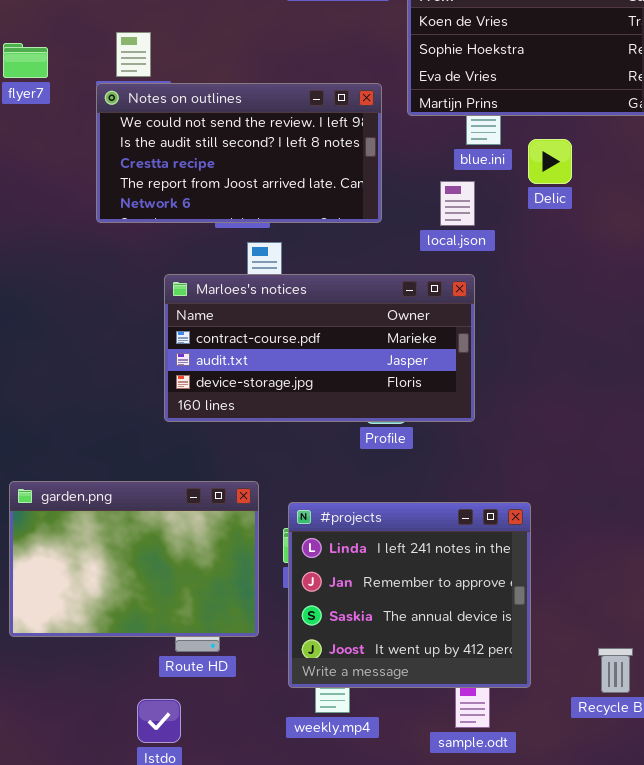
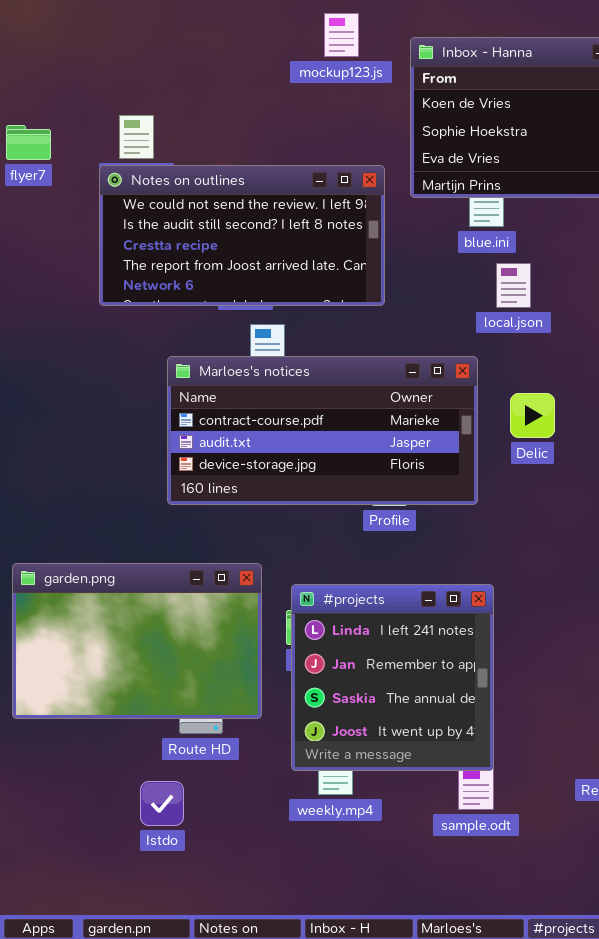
Delic: [528,139,572,184] -> [510,393,555,438], moved
local.json: [440,181,475,226] -> [496,263,531,308], moved
#projects: [288,502,531,688] -> [291,584,494,771], resized

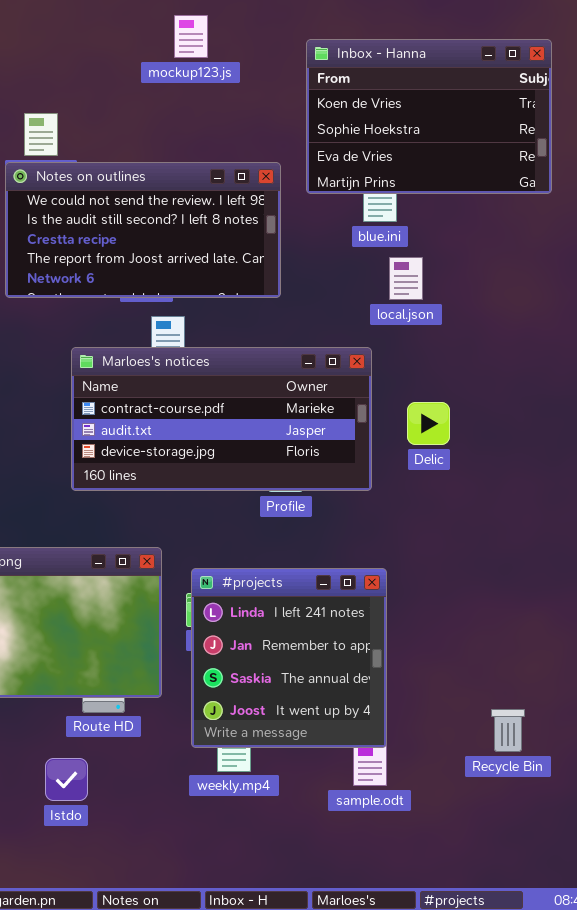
mockup123.js: [324,13,359,57] -> [174,15,208,58], moved
Delic: [510,393,555,438] -> [407,402,450,445], moved

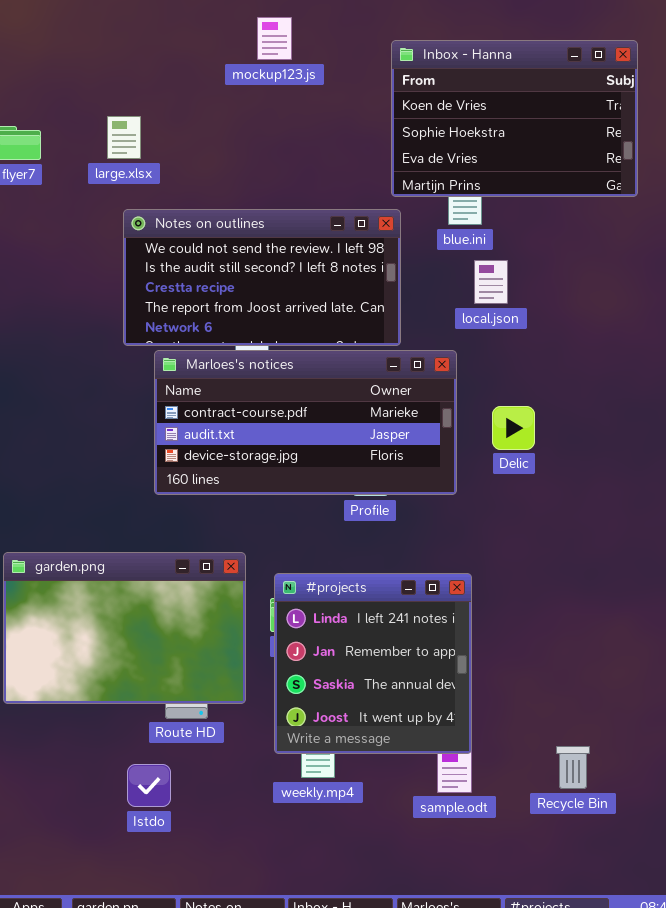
Notes on outlines: [5,162,281,298] -> [123,209,401,346], moved
Recycle Bin: [491,709,525,752] -> [556,746,590,789], moved

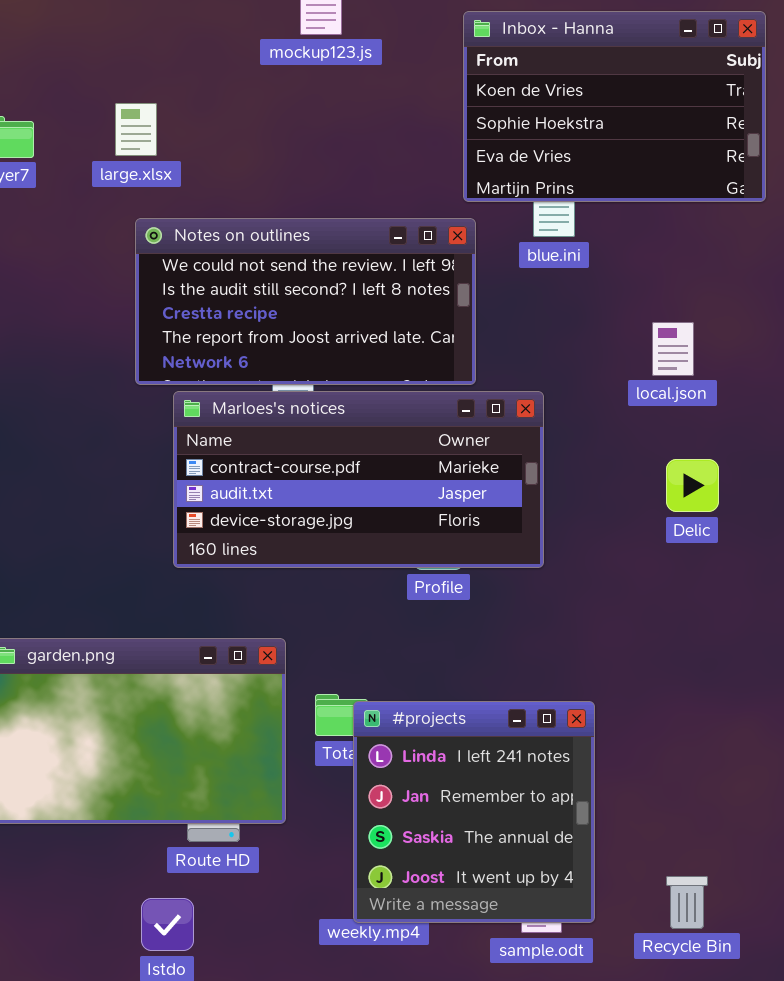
local.json: [474,260,508,304] -> [652,322,694,376], moved
Delic: [492,406,535,450] -> [666,459,719,512], moved
#projects: [274,573,472,754] -> [353,701,595,923], moved

